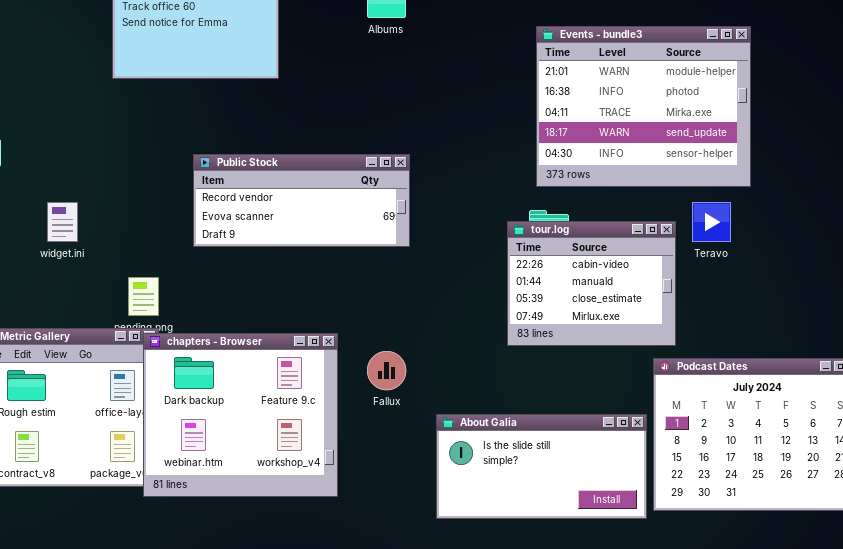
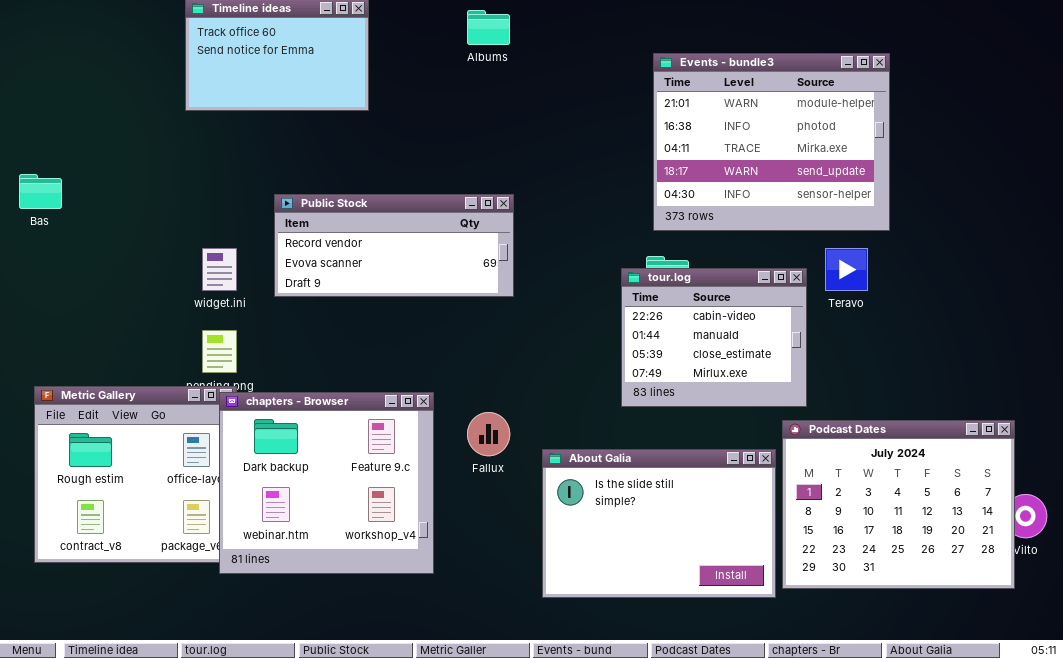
widget.ini: [47,202,78,242] -> [202,248,237,291], moved
About Galia: [436,414,647,519] -> [542,449,776,598], resized

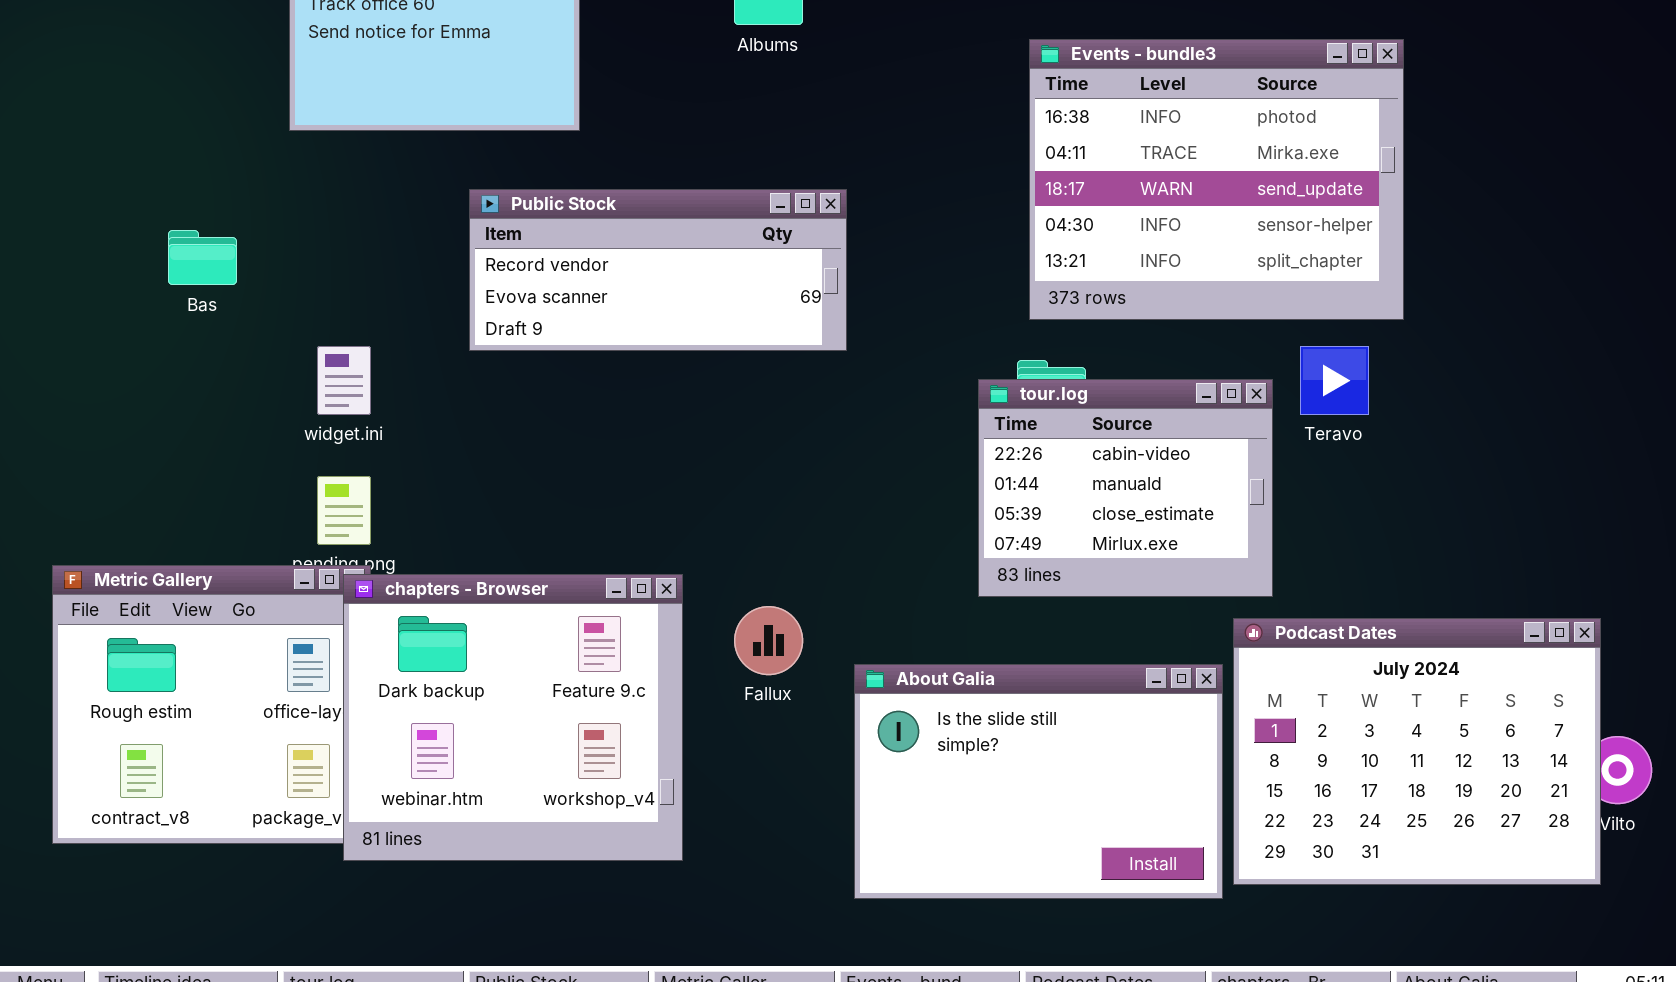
Events - bundle3: [653,53,890,231] -> [1029,39,1404,320], scrolled down 1 row
Bas: [19,174,62,209] -> [168,230,237,285], moved
Public Stock: [274,194,514,297] -> [469,189,847,351], moved

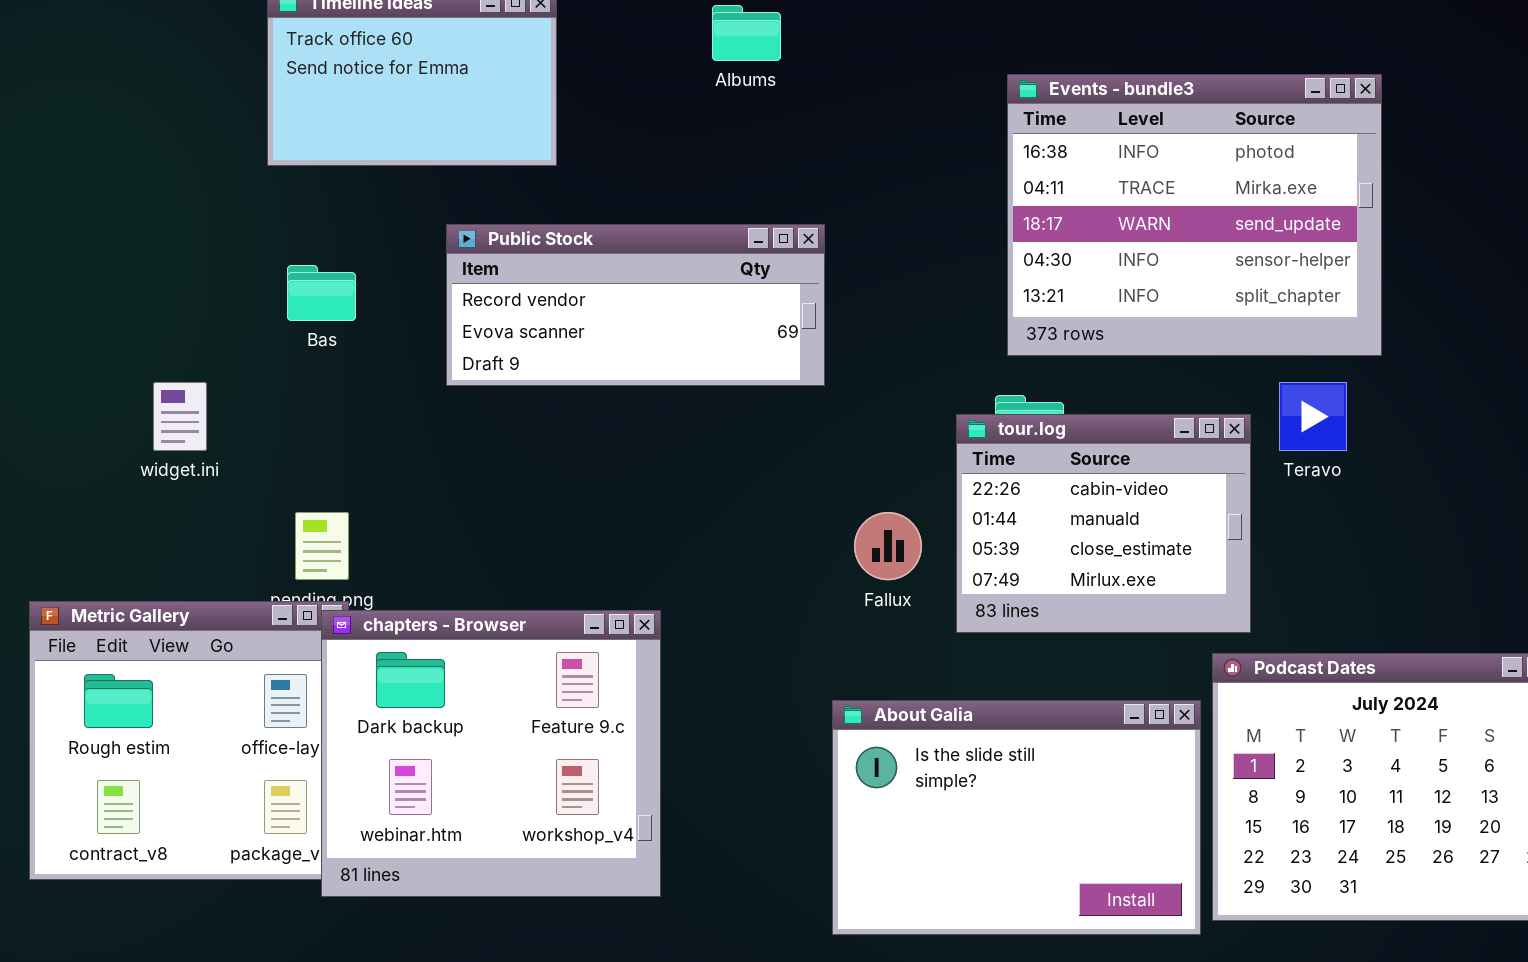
Bas: [168,230,237,285] -> [287,265,356,321], moved
widget.ini: [317,346,371,415] -> [153,382,207,451], moved
Fallux: [734,606,803,675] -> [854,512,922,580], moved

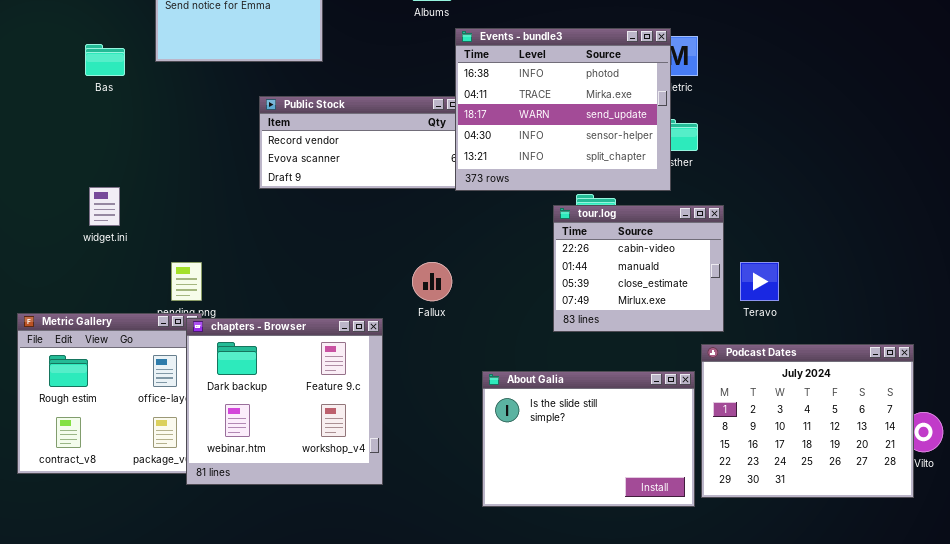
Events - bundle3: [1007,74,1382,356] -> [455,28,671,191], moved
Bas: [287,265,356,321] -> [85,44,125,76], moved
Teravo: [1279,382,1347,451] -> [740,262,779,301], moved
Fallux: [854,512,922,580] -> [412,262,452,301], moved

